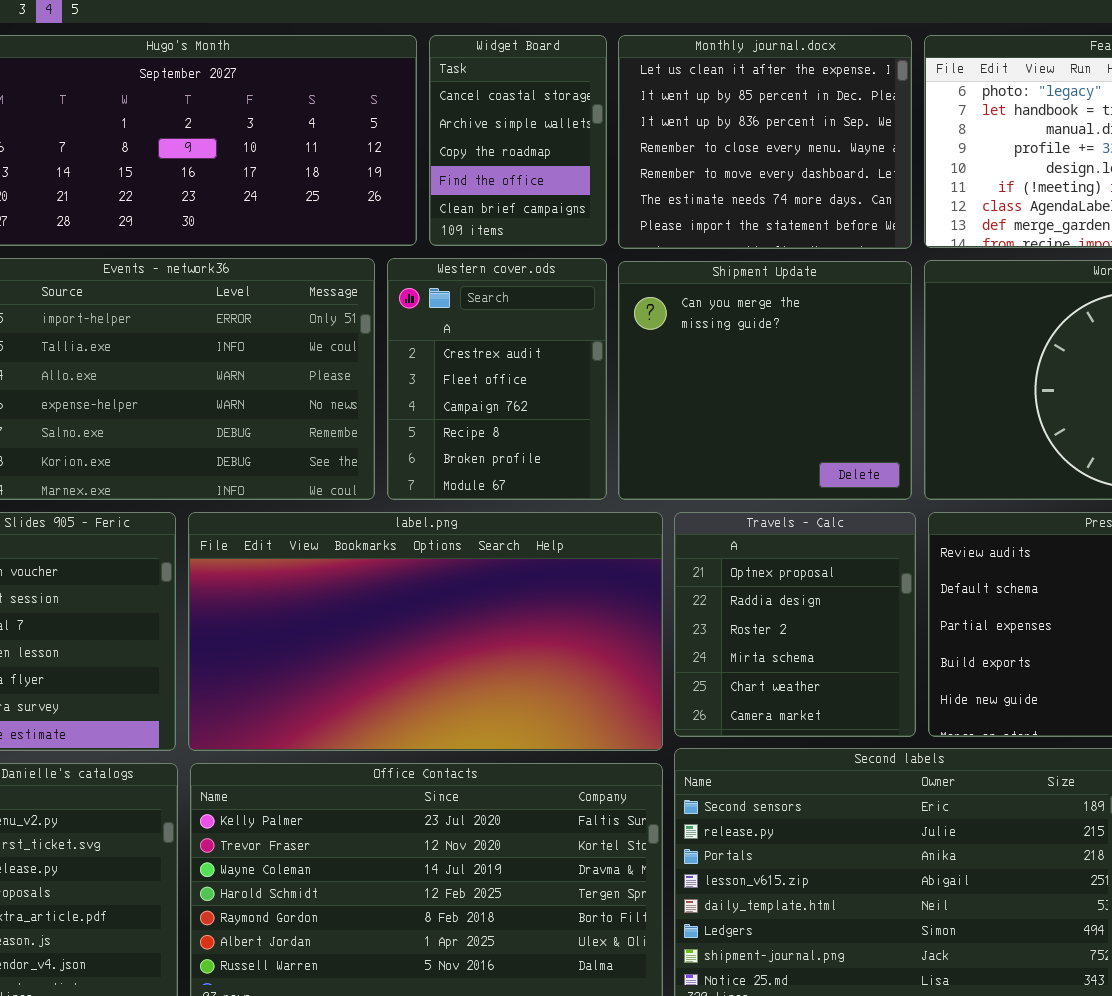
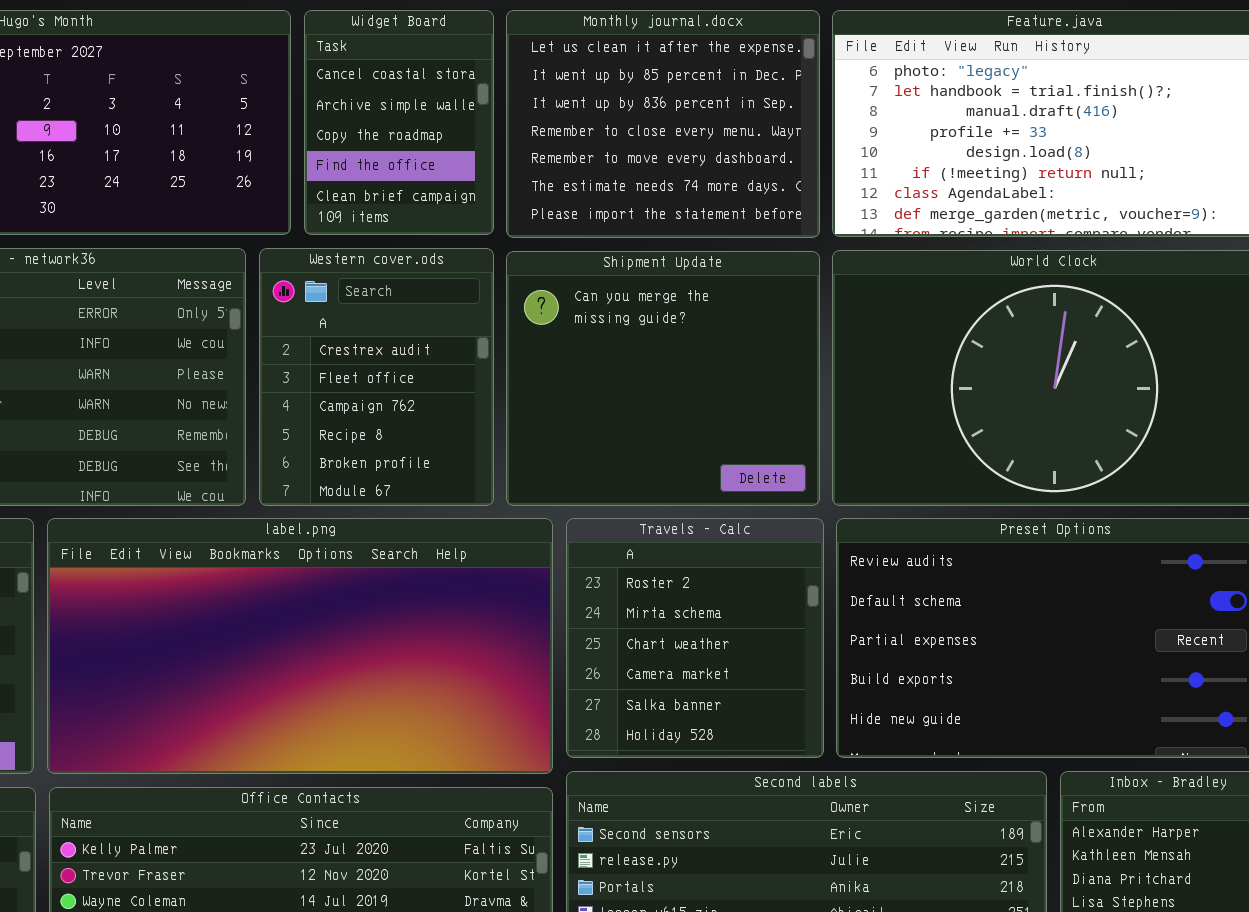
Travels - Calc: [674,512,916,737] -> [566,518,824,758], scrolled down 2 rows

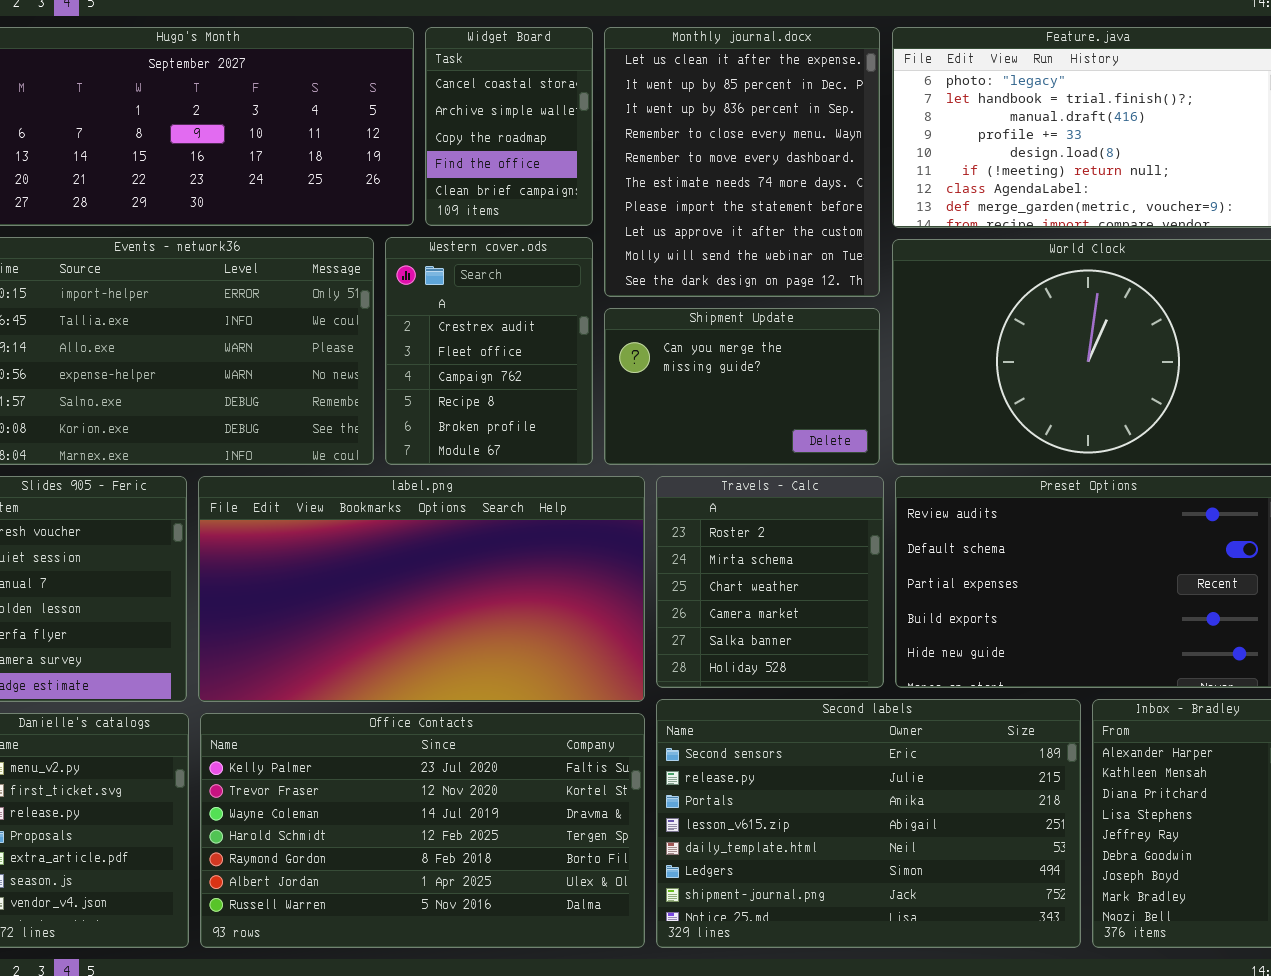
Monthly journal.docx: [506,10,820,238] -> [604,27,880,297], resized
Shipment Update: [506,251,820,506] -> [604,308,880,465], resized

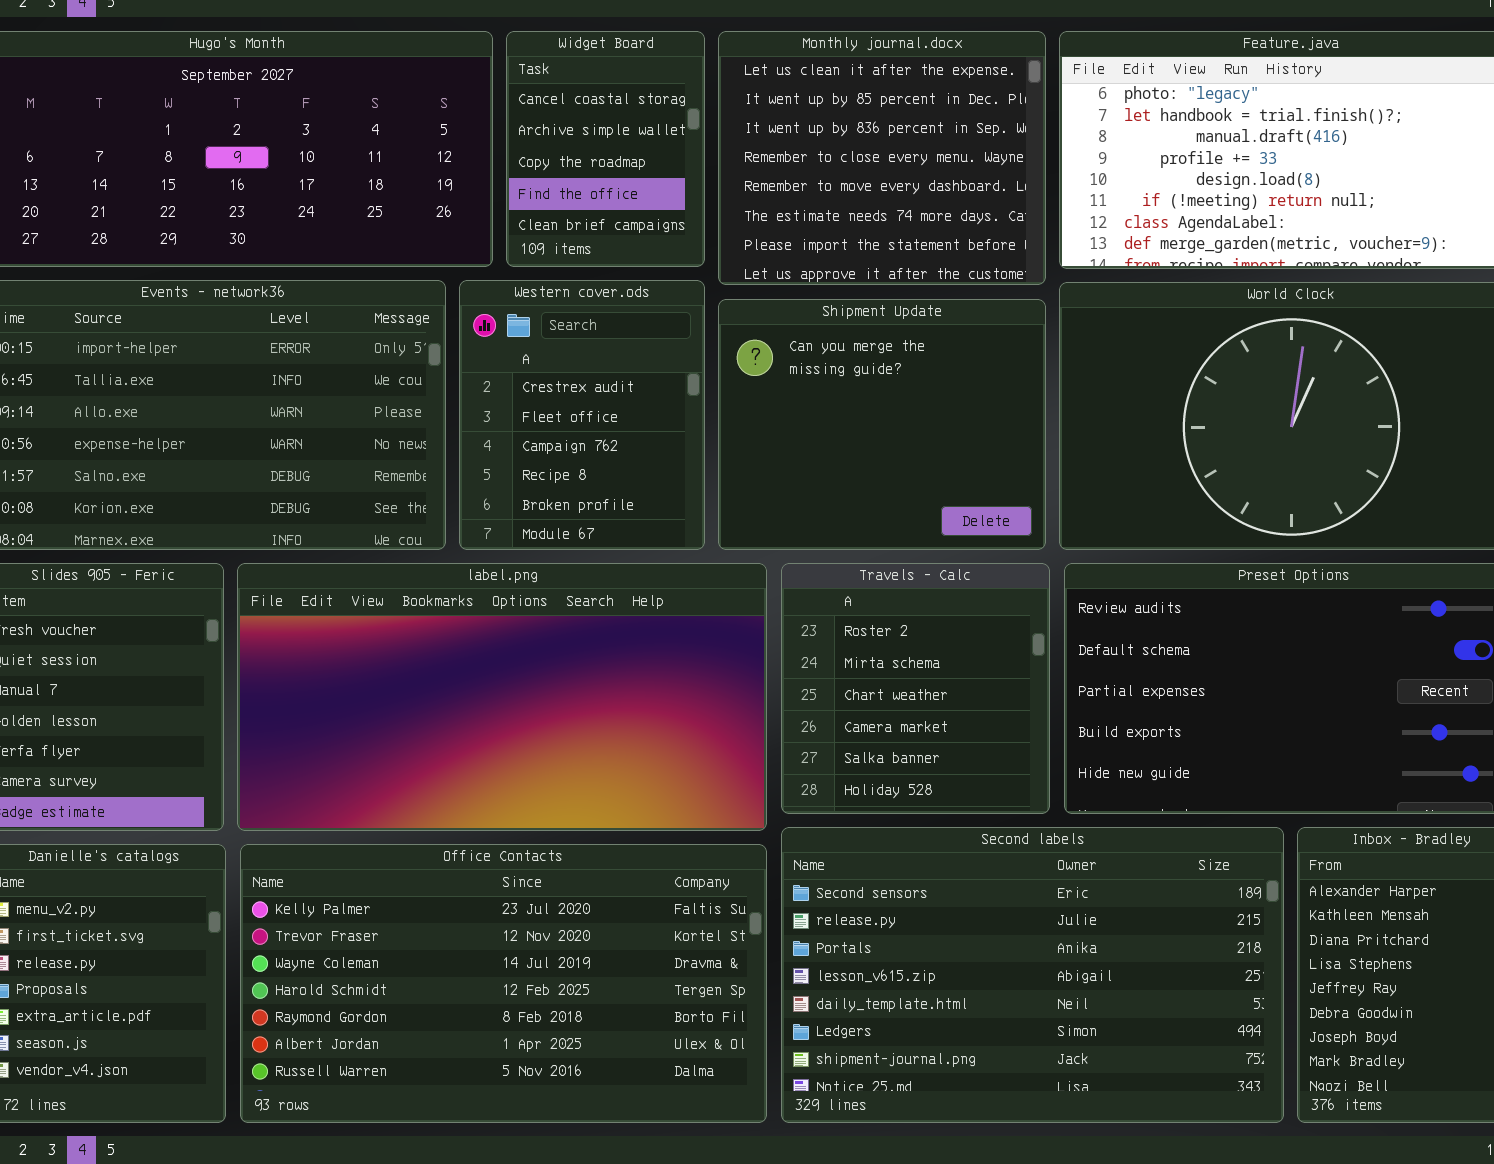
Monthly journal.docx: [604,27,880,297] -> [718,31,1046,285], resized
Shipment Update: [604,308,880,465] -> [718,299,1046,550], resized

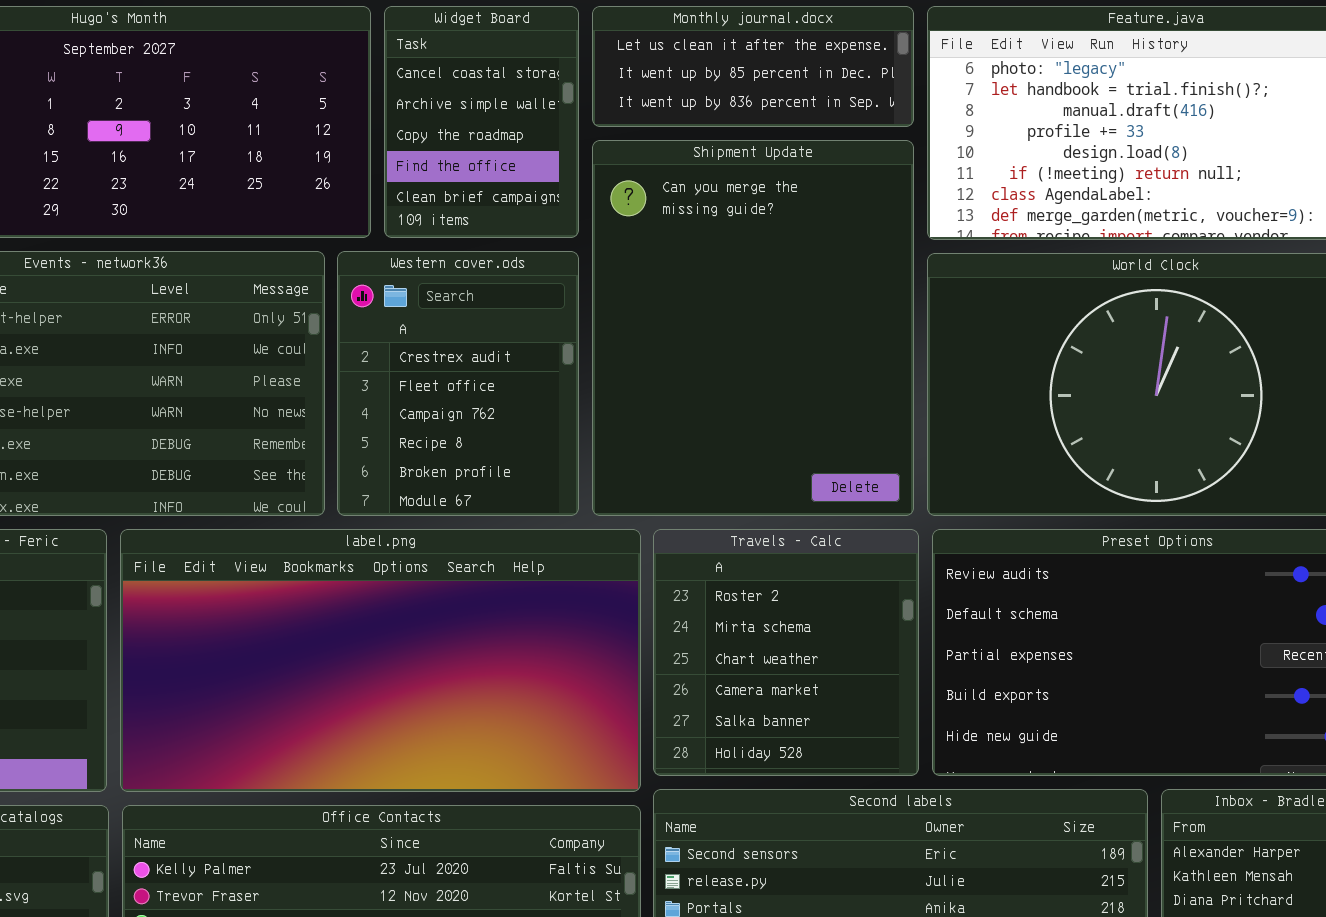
Monthly journal.docx: [718,31,1046,285] -> [592,6,914,127], resized
Shipment Update: [718,299,1046,550] -> [592,140,914,516], resized

